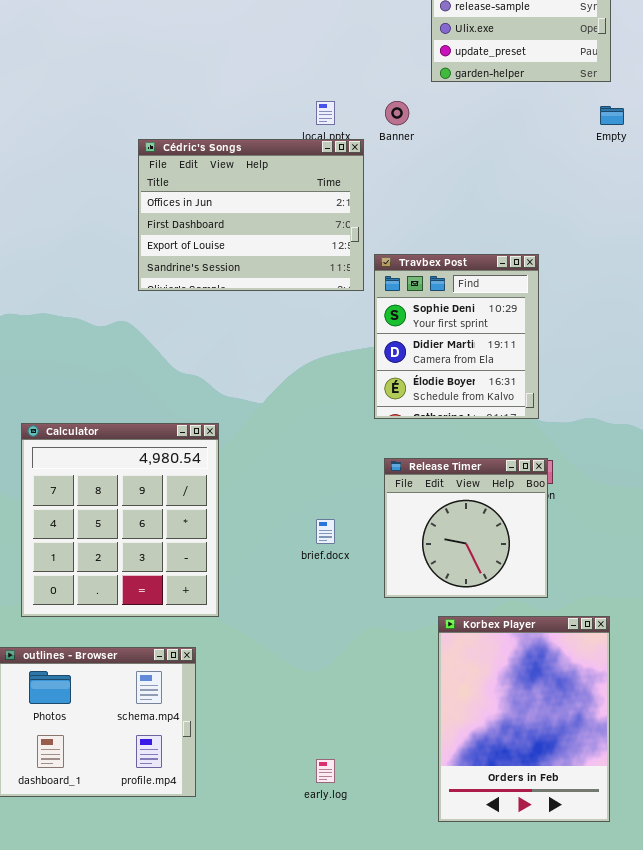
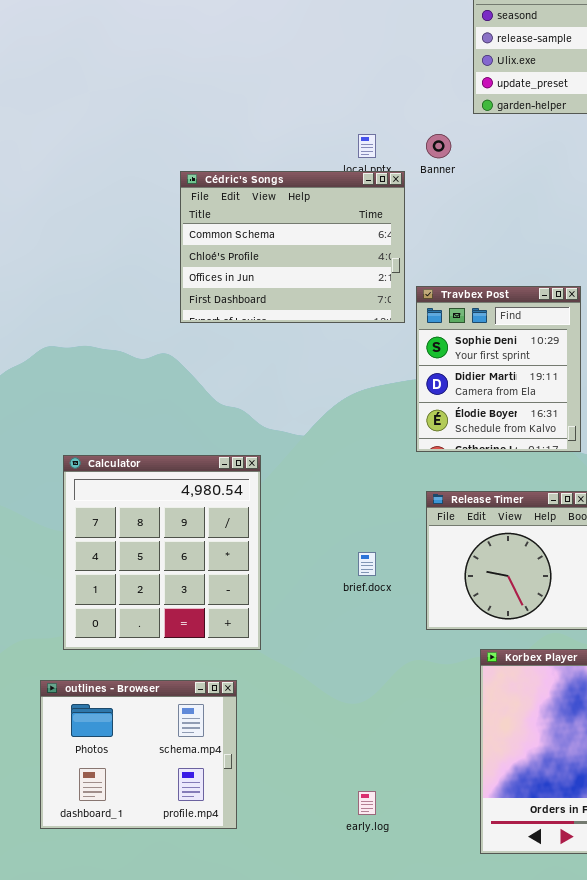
Cédric's Songs: [138,139,364,291] -> [180,171,405,323], scrolled up 2 rows

